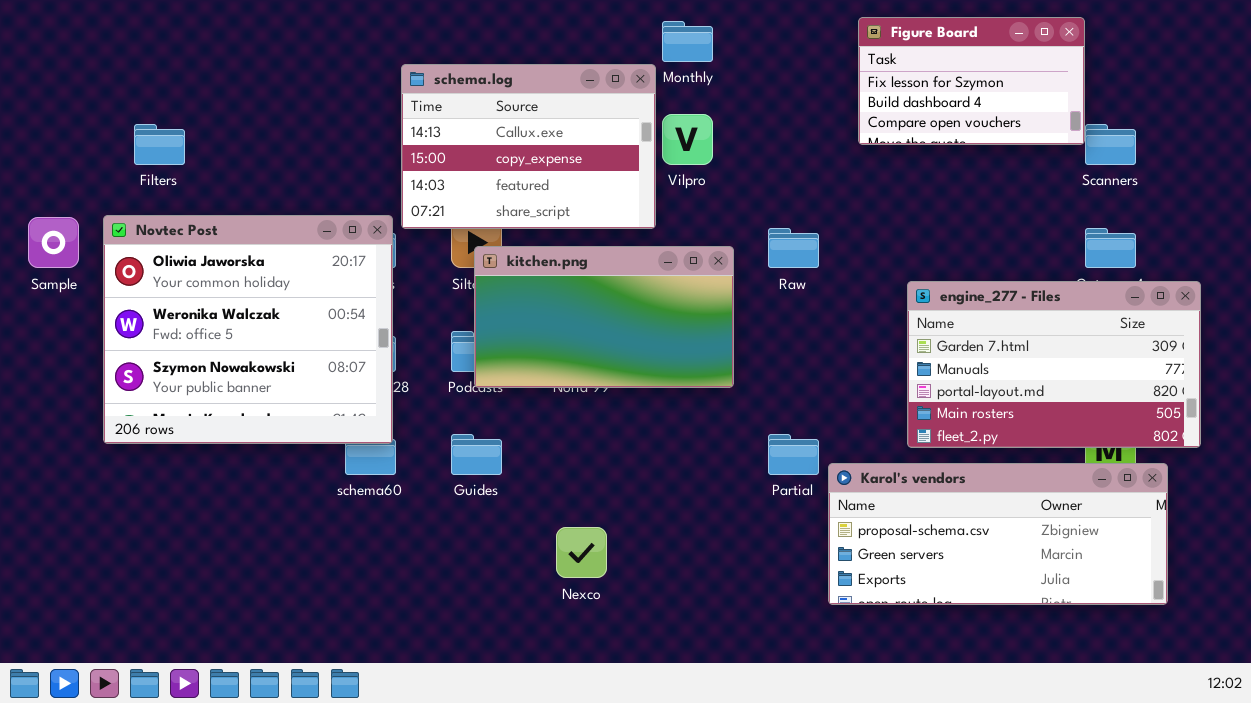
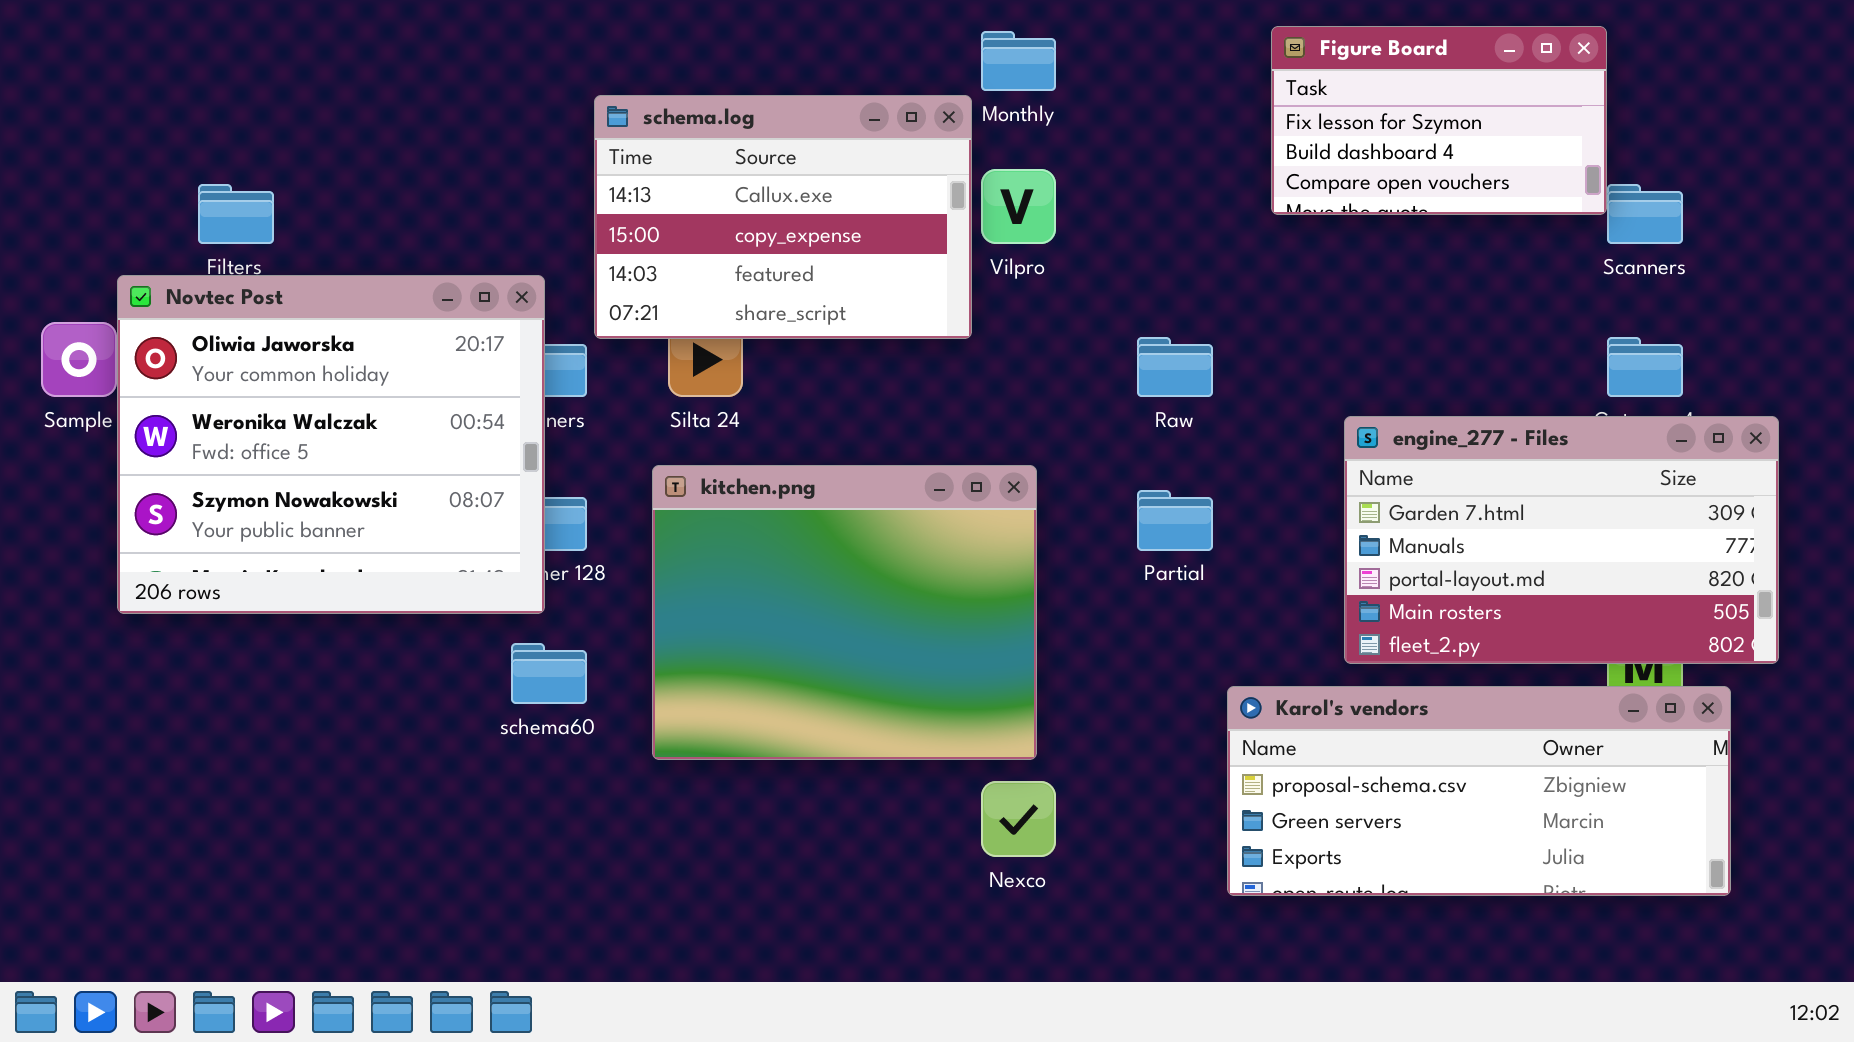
Novtec Post: [103,215,393,444] -> [117,275,545,614], moved
kitchen.png: [474,246,734,388] -> [652,465,1037,760], moved, resized
Partial: [768,434,819,475] -> [1137,490,1213,551], moved
Nexco: [556,527,607,578] -> [981,781,1056,857], moved

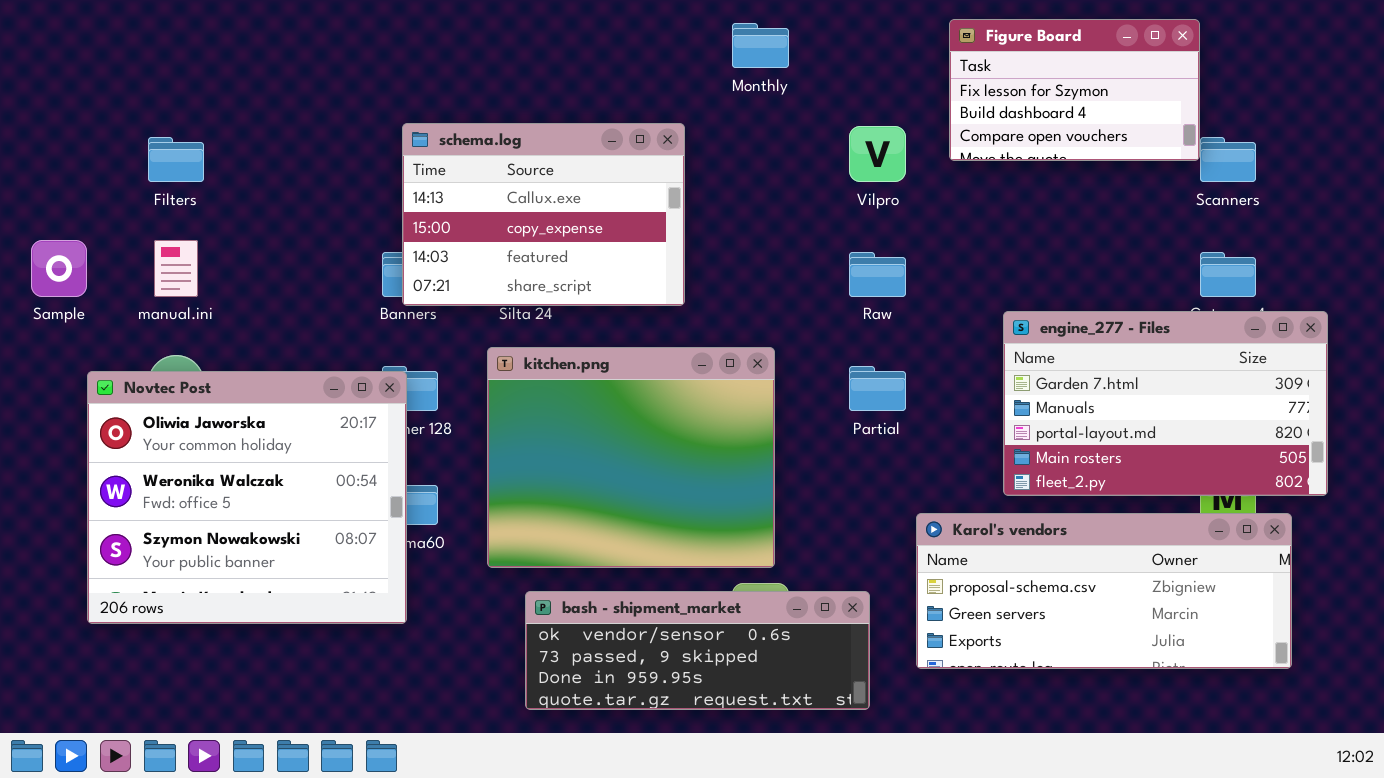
schema.log: [594,95,972,339] -> [402,123,685,306], moved
Vilpro: [981,169,1056,244] -> [849,126,906,182], moved
Novtec Post: [117,275,545,614] -> [87,371,407,624], moved
bash - shipment_market: none -> [525,591,870,710], opened

